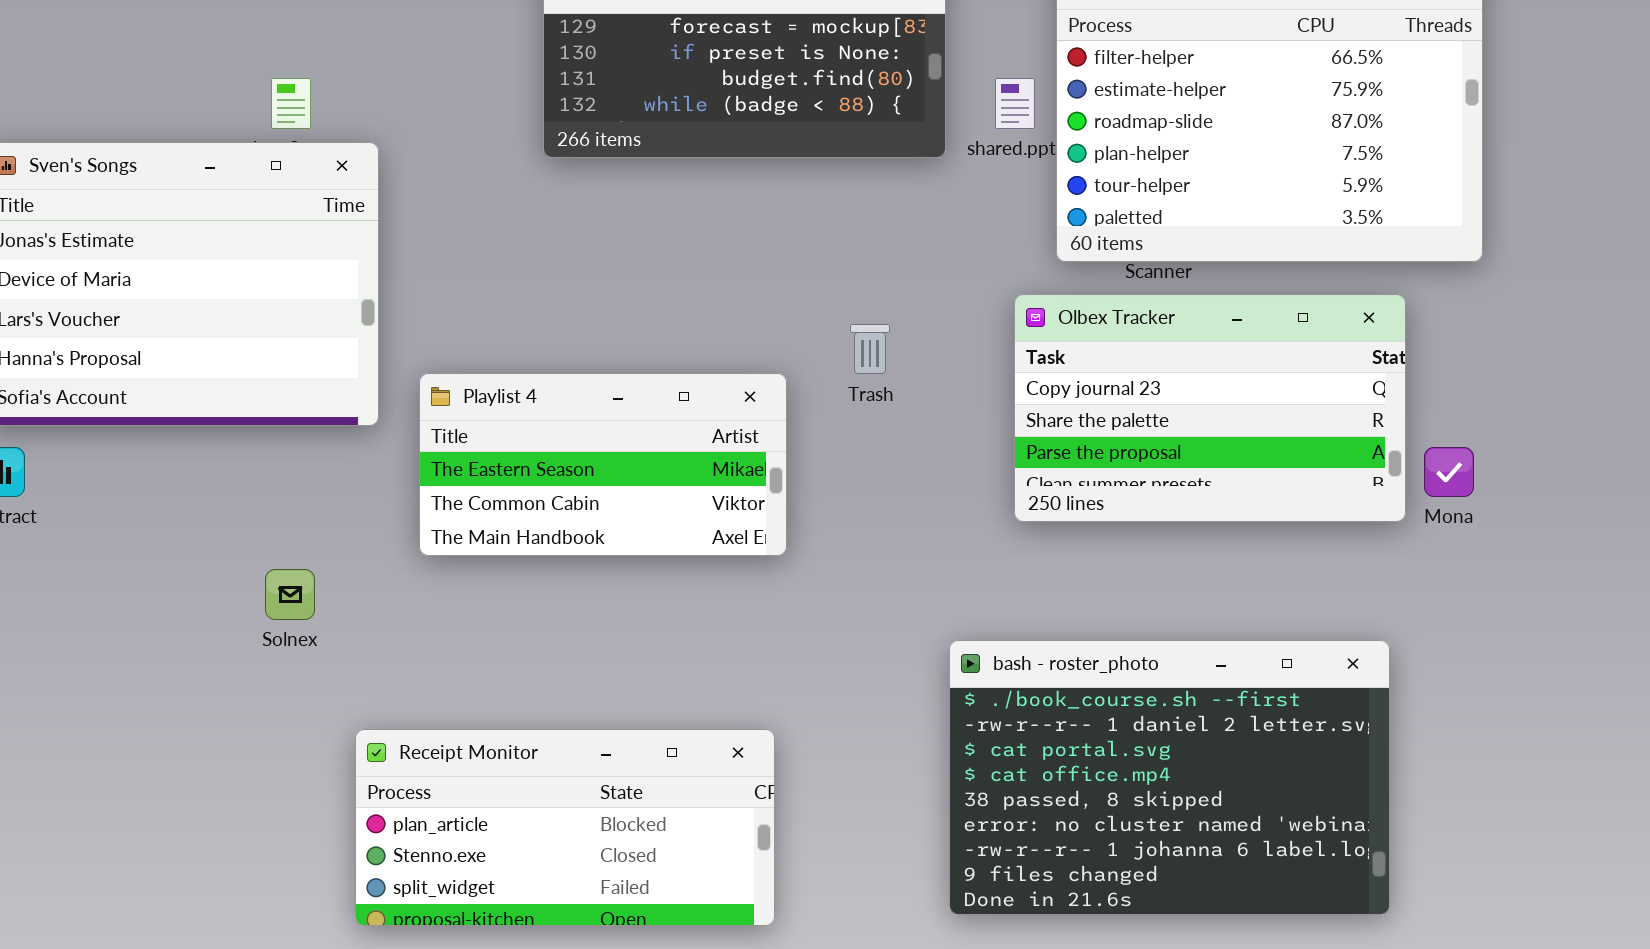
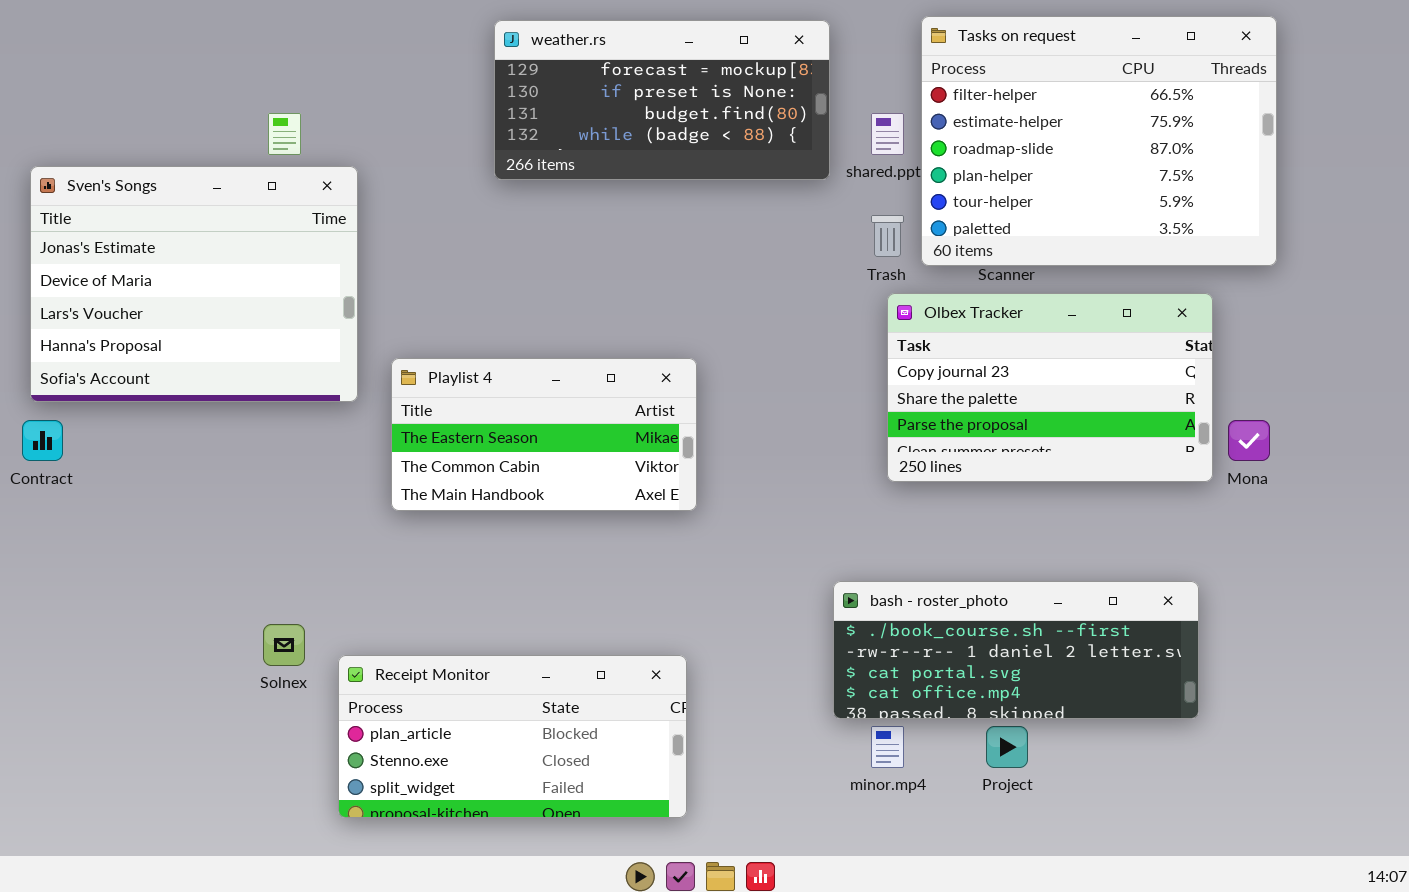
Trash: [850,324,890,374] -> [871,215,904,257], moved
Solnex: [265,569,315,620] -> [263,624,305,666], moved
bash - roster_photo: [949,640,1390,915] -> [833,581,1199,719], resized

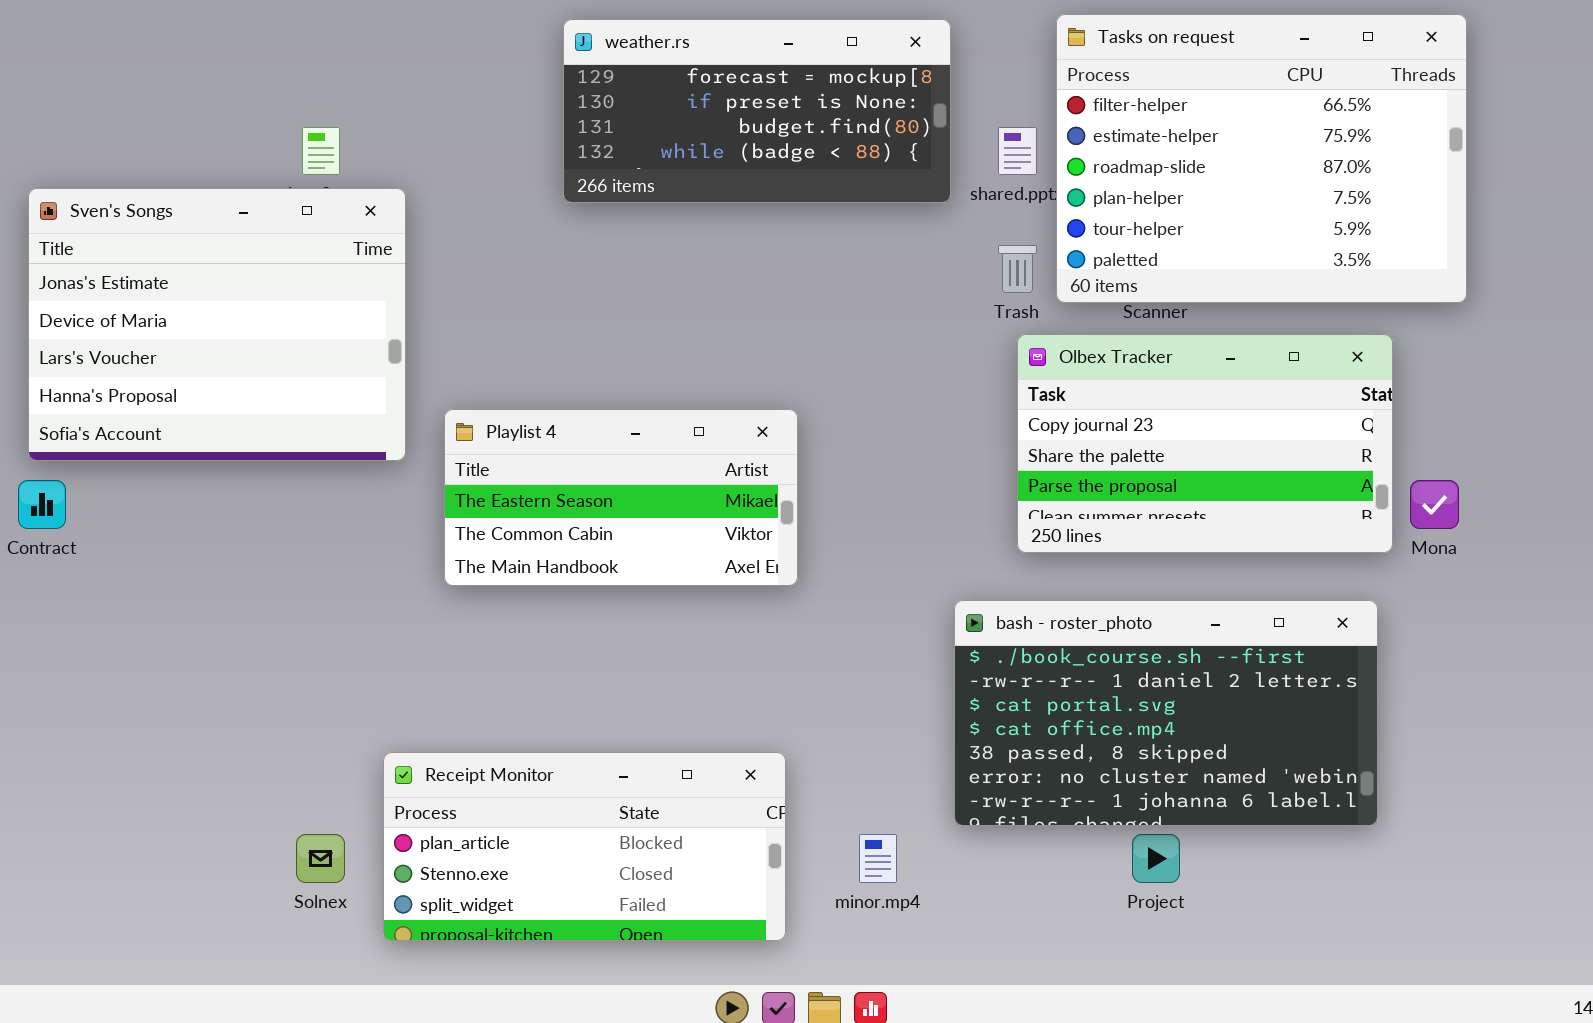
bash - roster_photo: [833,581,1199,719] -> [954,600,1378,826], resized
Solnex: [263,624,305,666] -> [296,834,345,883], moved
minor.mp4: [871,726,904,768] -> [859,834,897,883], moved

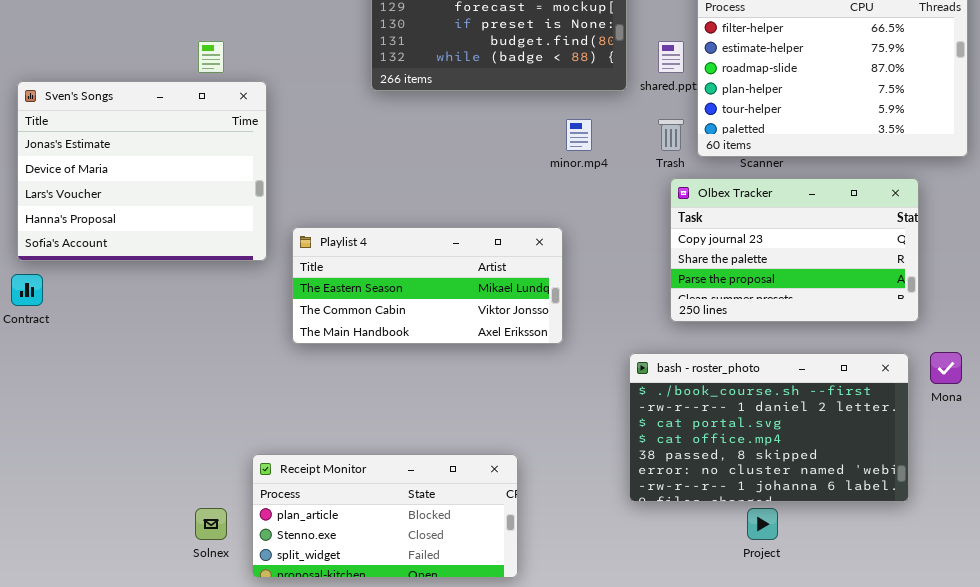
Playlist 4: [444,409,798,586] -> [292,227,563,344], resized
Mona: [1410,480,1459,529] -> [930,352,962,384], moved
minor.mp4: [859,834,897,883] -> [566,119,592,151], moved

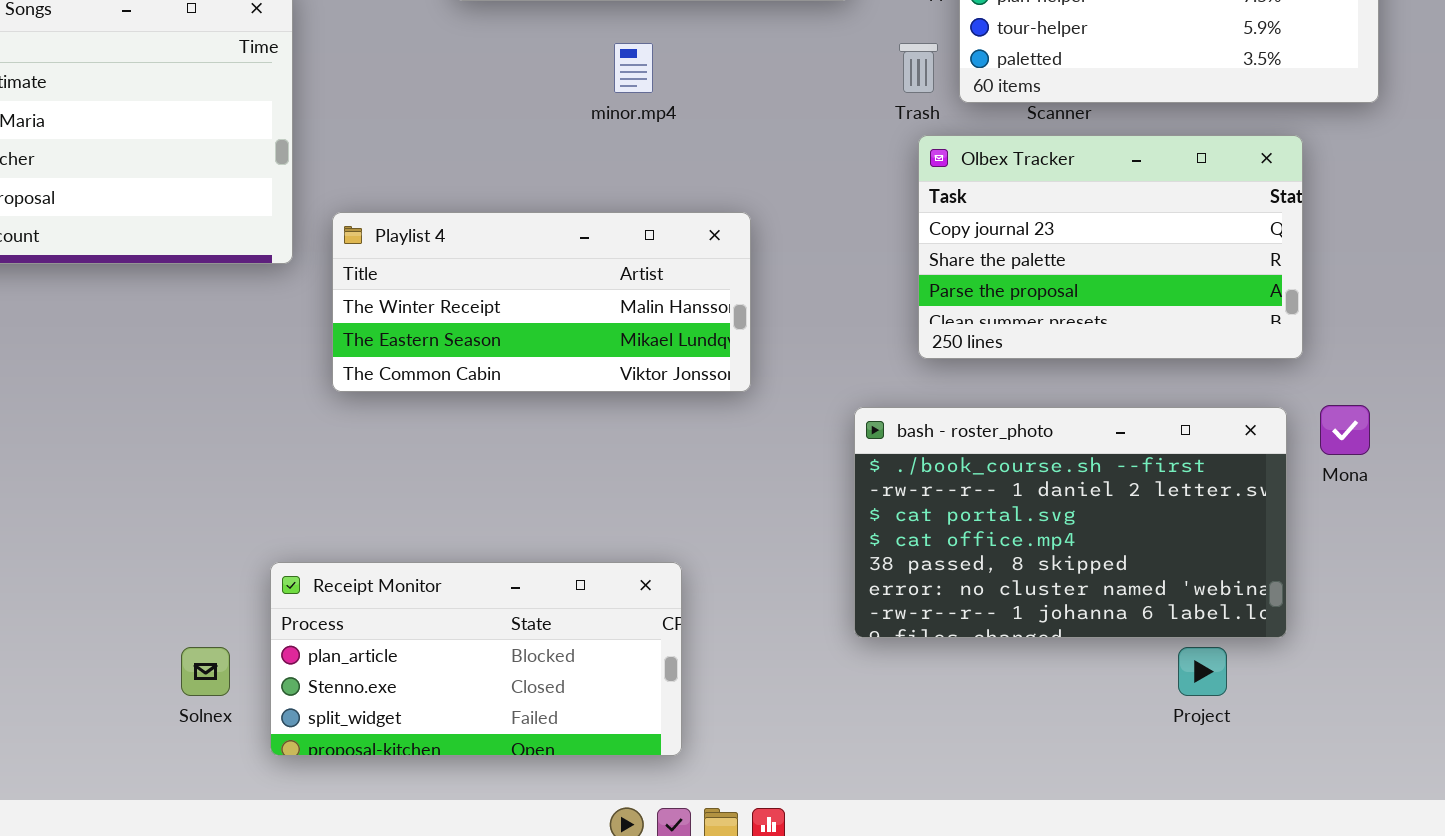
minor.mp4: [566,119,592,151] -> [614,43,653,93], moved
Playlist 4: [292,227,563,344] -> [332,212,751,392], scrolled up 1 row
Project: [747,508,778,540] -> [1178,647,1227,696], moved

